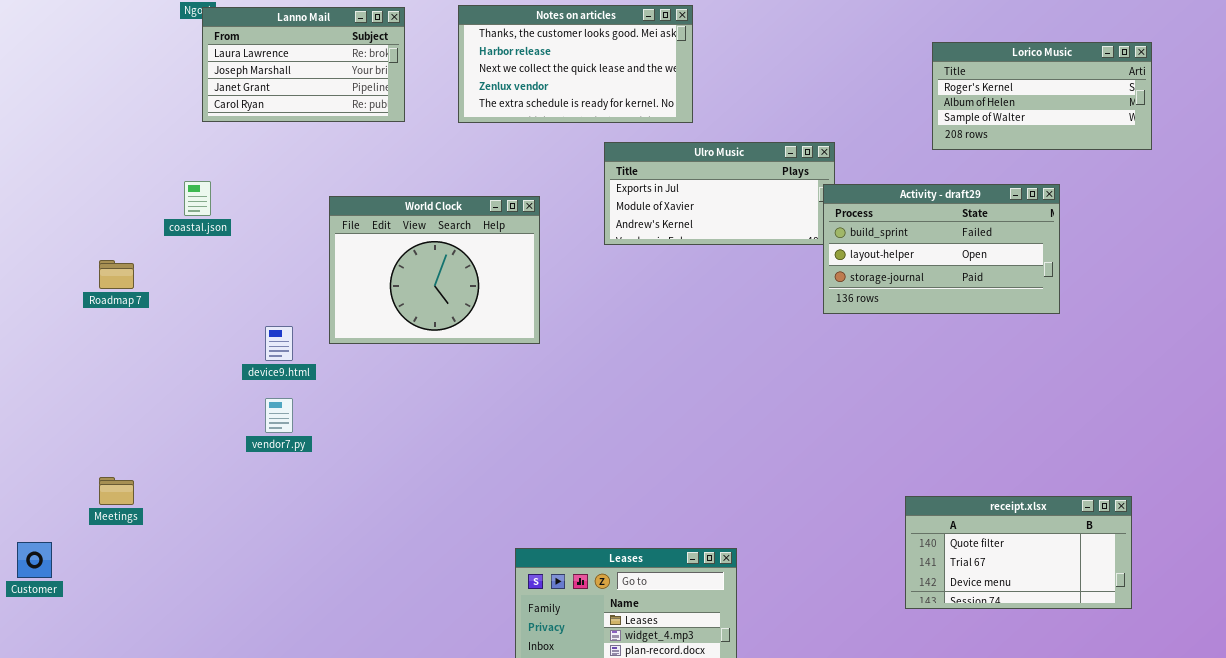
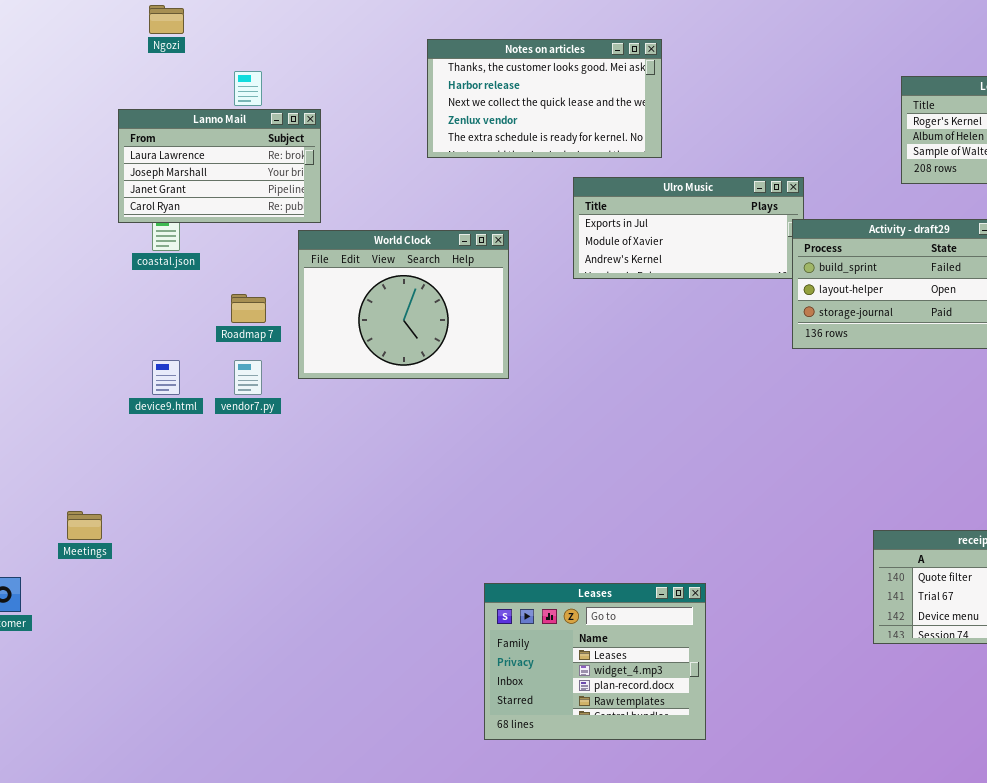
Lanno Mail: [202,7,405,122] -> [118,109,321,223], moved
Roadmap 7: [99,260,134,289] -> [231,294,266,323], moved
device9.html: [265,326,293,361] -> [152,360,180,395], moved
vendor7.py: [265,398,293,433] -> [234,360,262,395], moved

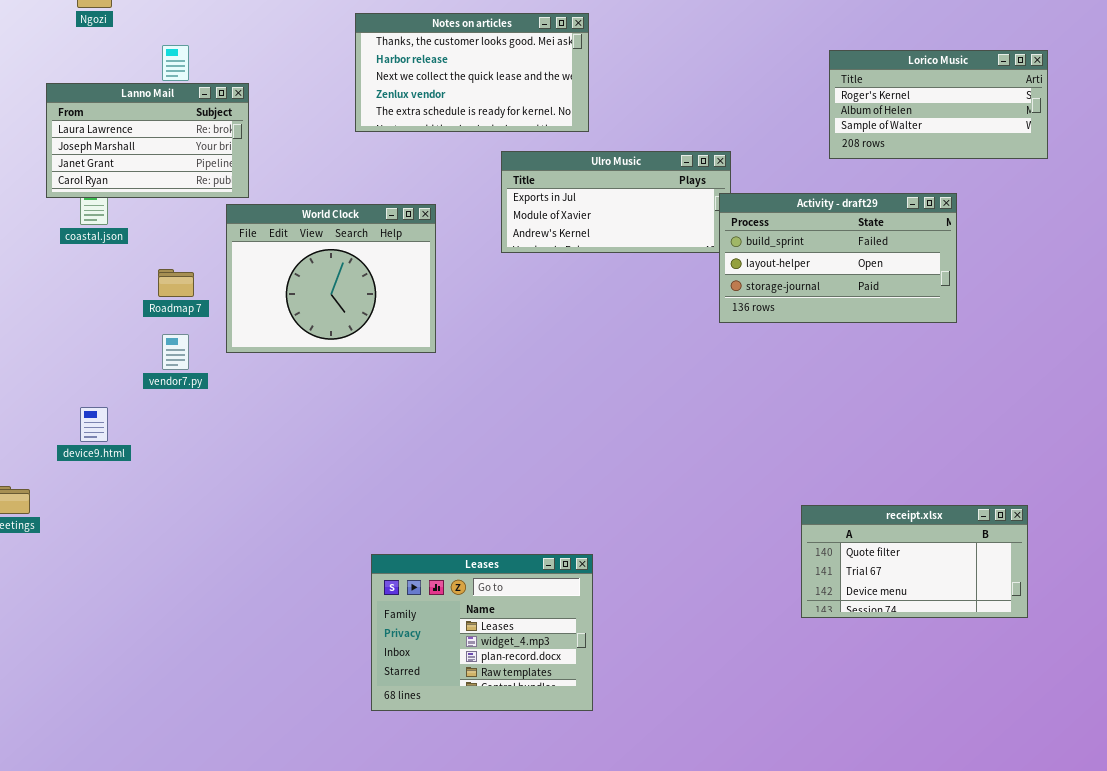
device9.html: [152,360,180,395] -> [80,407,108,442], moved
Leases: [484,583,706,740] -> [371,554,593,711], moved

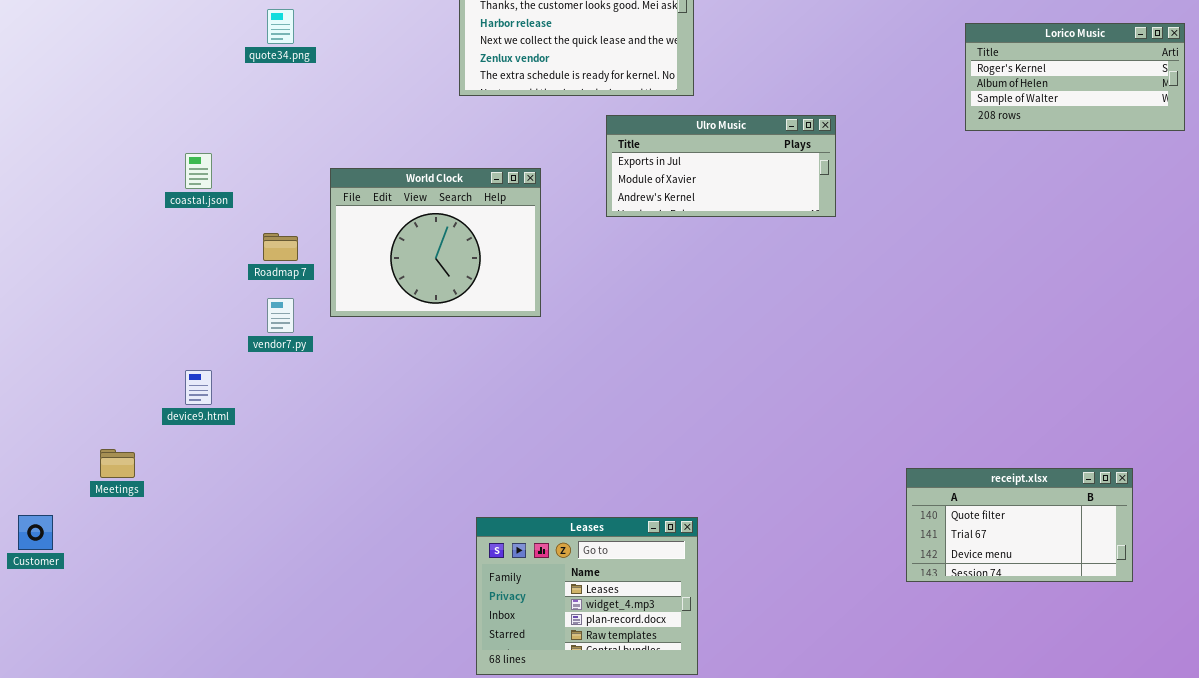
Lorico Music: [829,50,1048,159] -> [965,23,1185,131], moved
Lanno Mail: [46,83,249,198] -> none, closed
Activity - draft29: [719,193,957,323] -> none, closed

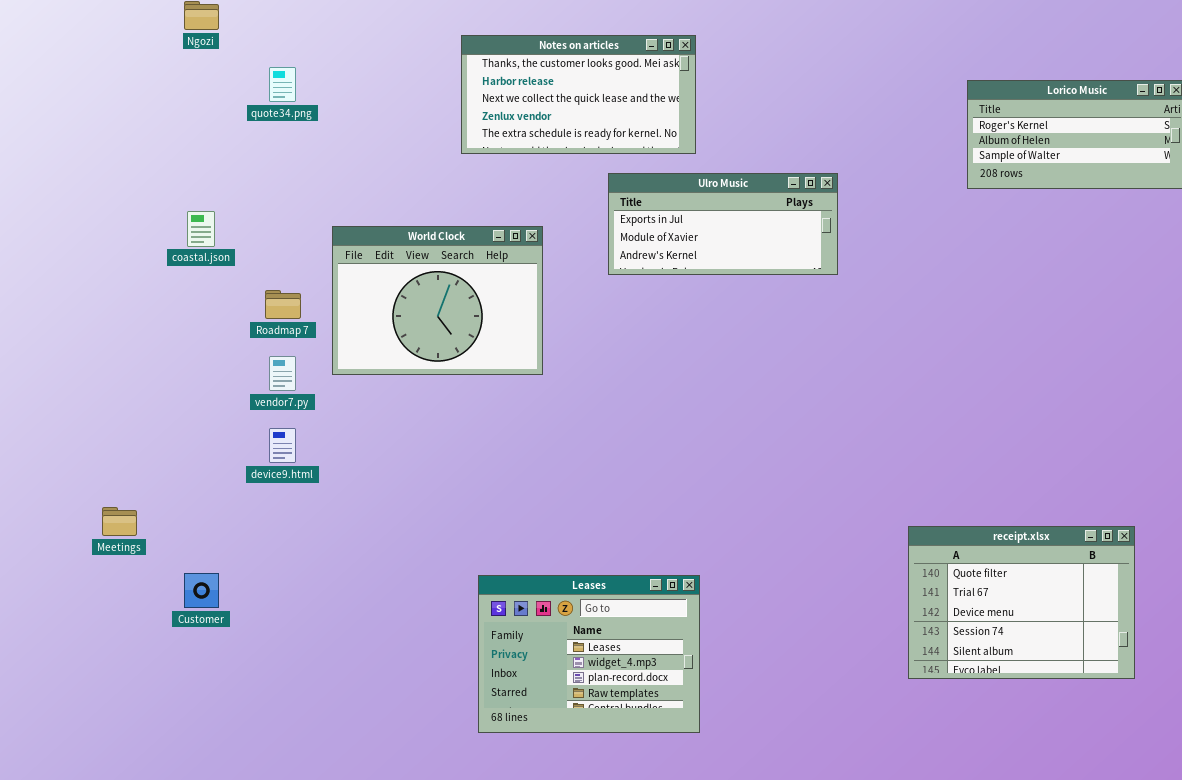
device9.html: [185,370,212,405] -> [269,428,296,463], moved
receipt.xlsx: [906,468,1133,582] -> [908,526,1135,679], resized
Customer: [18,515,53,550] -> [184,573,219,608], moved

